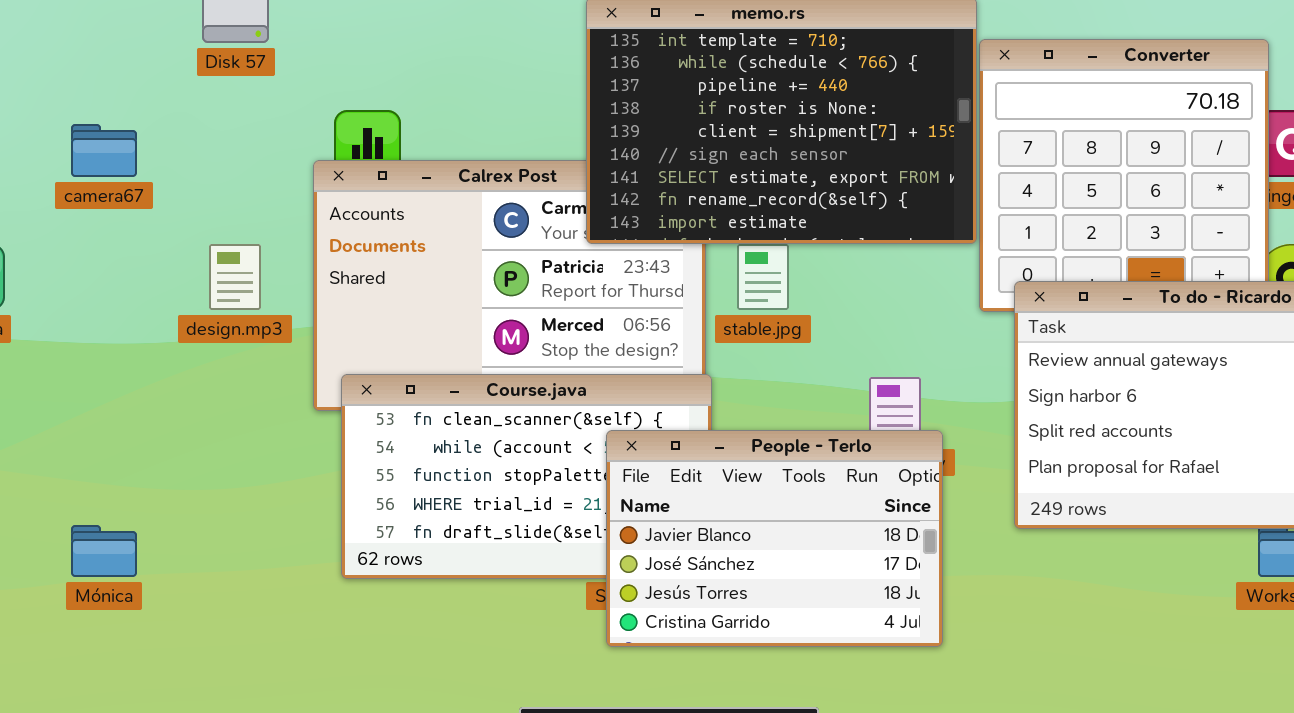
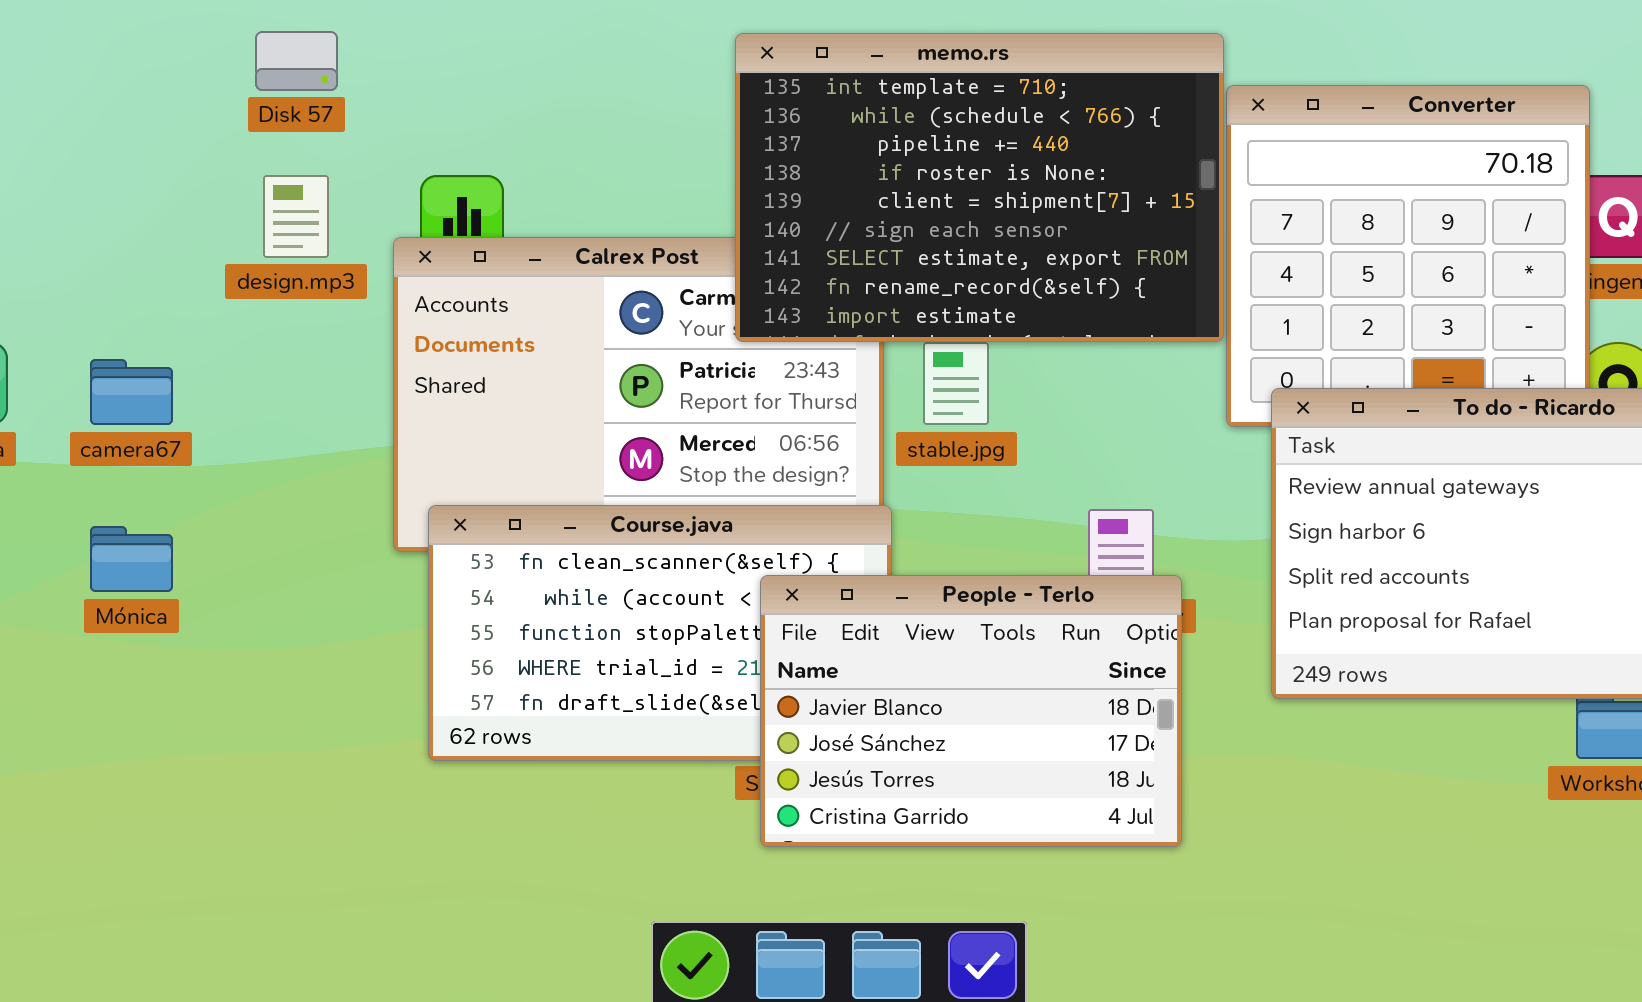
camera67: [71,124,137,177] -> [90,359,173,425], moved
design.mp3: [209,244,261,310] -> [263,175,329,258], moved
Mónica: [71,525,137,577] -> [90,526,173,592], moved

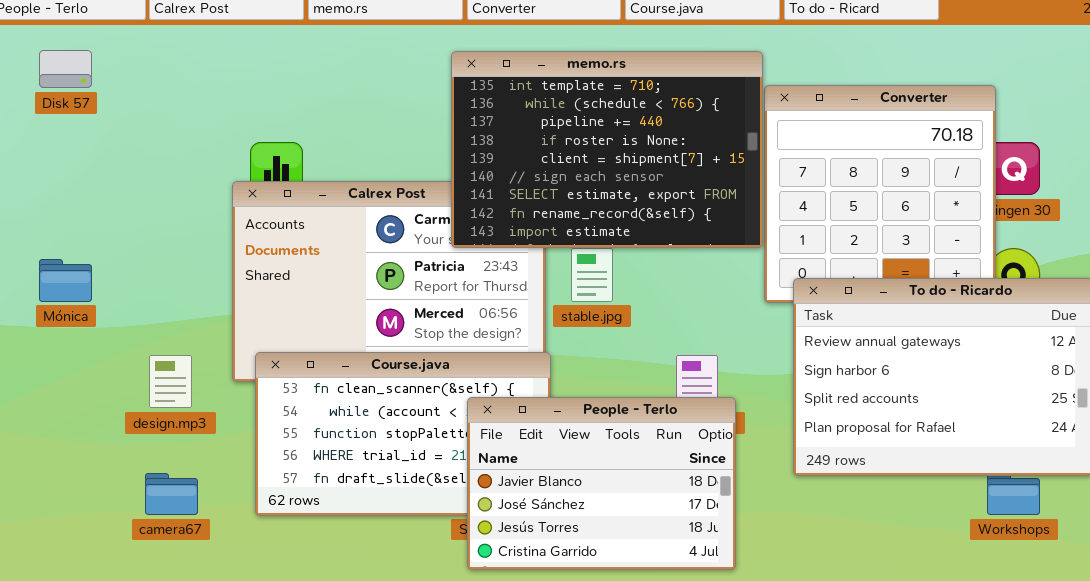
Disk 57: [255,31,338,91] -> [39,50,92,88], moved
design.mp3: [263,175,329,258] -> [149,355,192,408], moved
camera67: [90,359,173,425] -> [145,473,198,515], moved
Mónica: [90,526,173,592] -> [39,259,92,302], moved

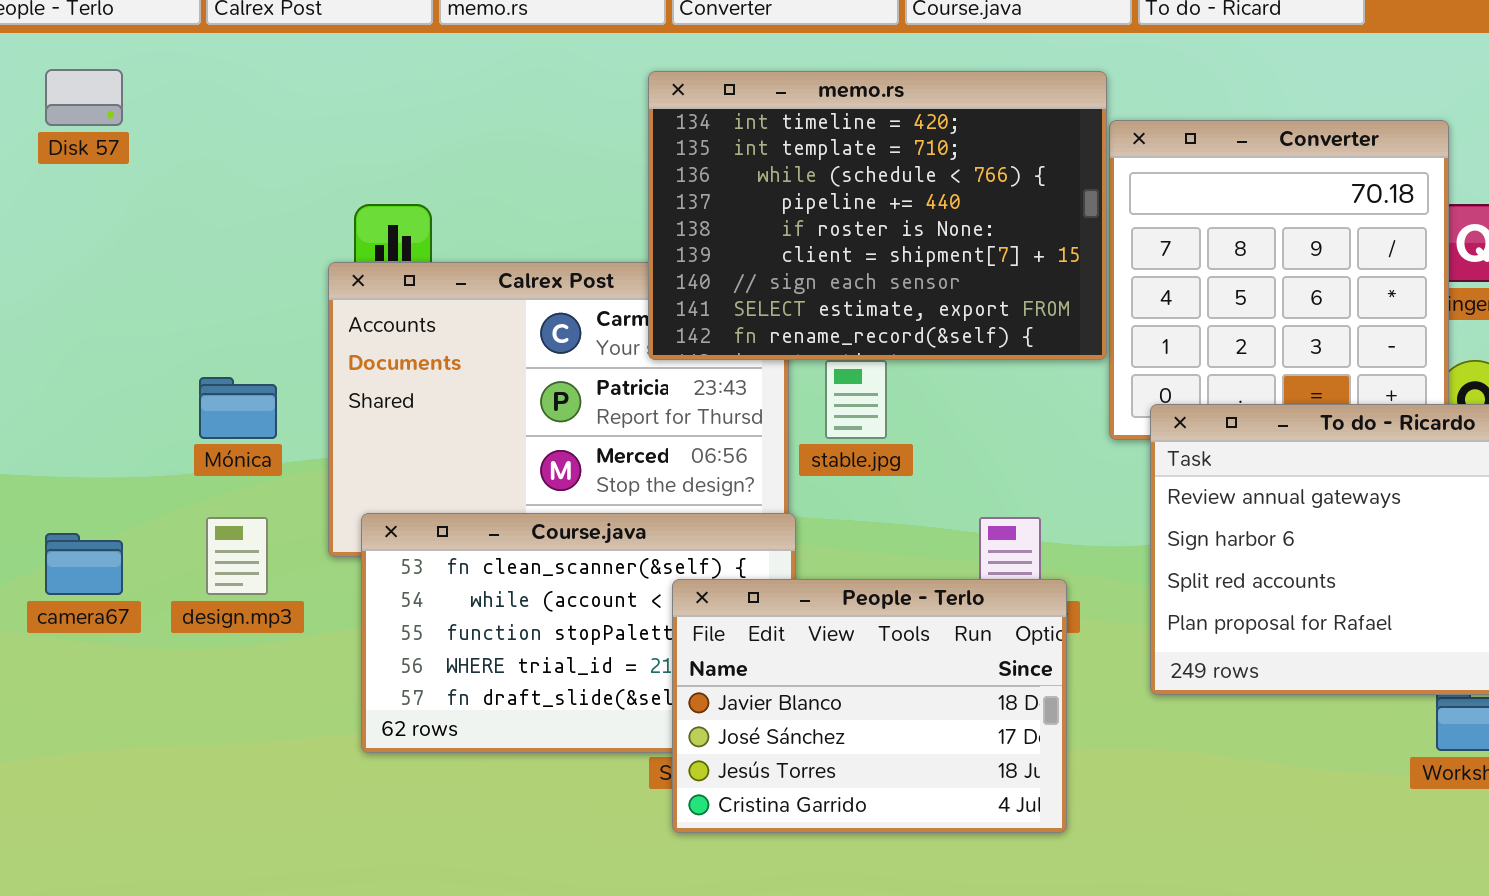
memo.rs: [451,51,763,248] -> [648,71,1107,360], scrolled up 1 row
Mónica: [39,259,92,302] -> [199,377,277,439], moved
camera67: [145,473,198,515] -> [45,533,123,595], moved

